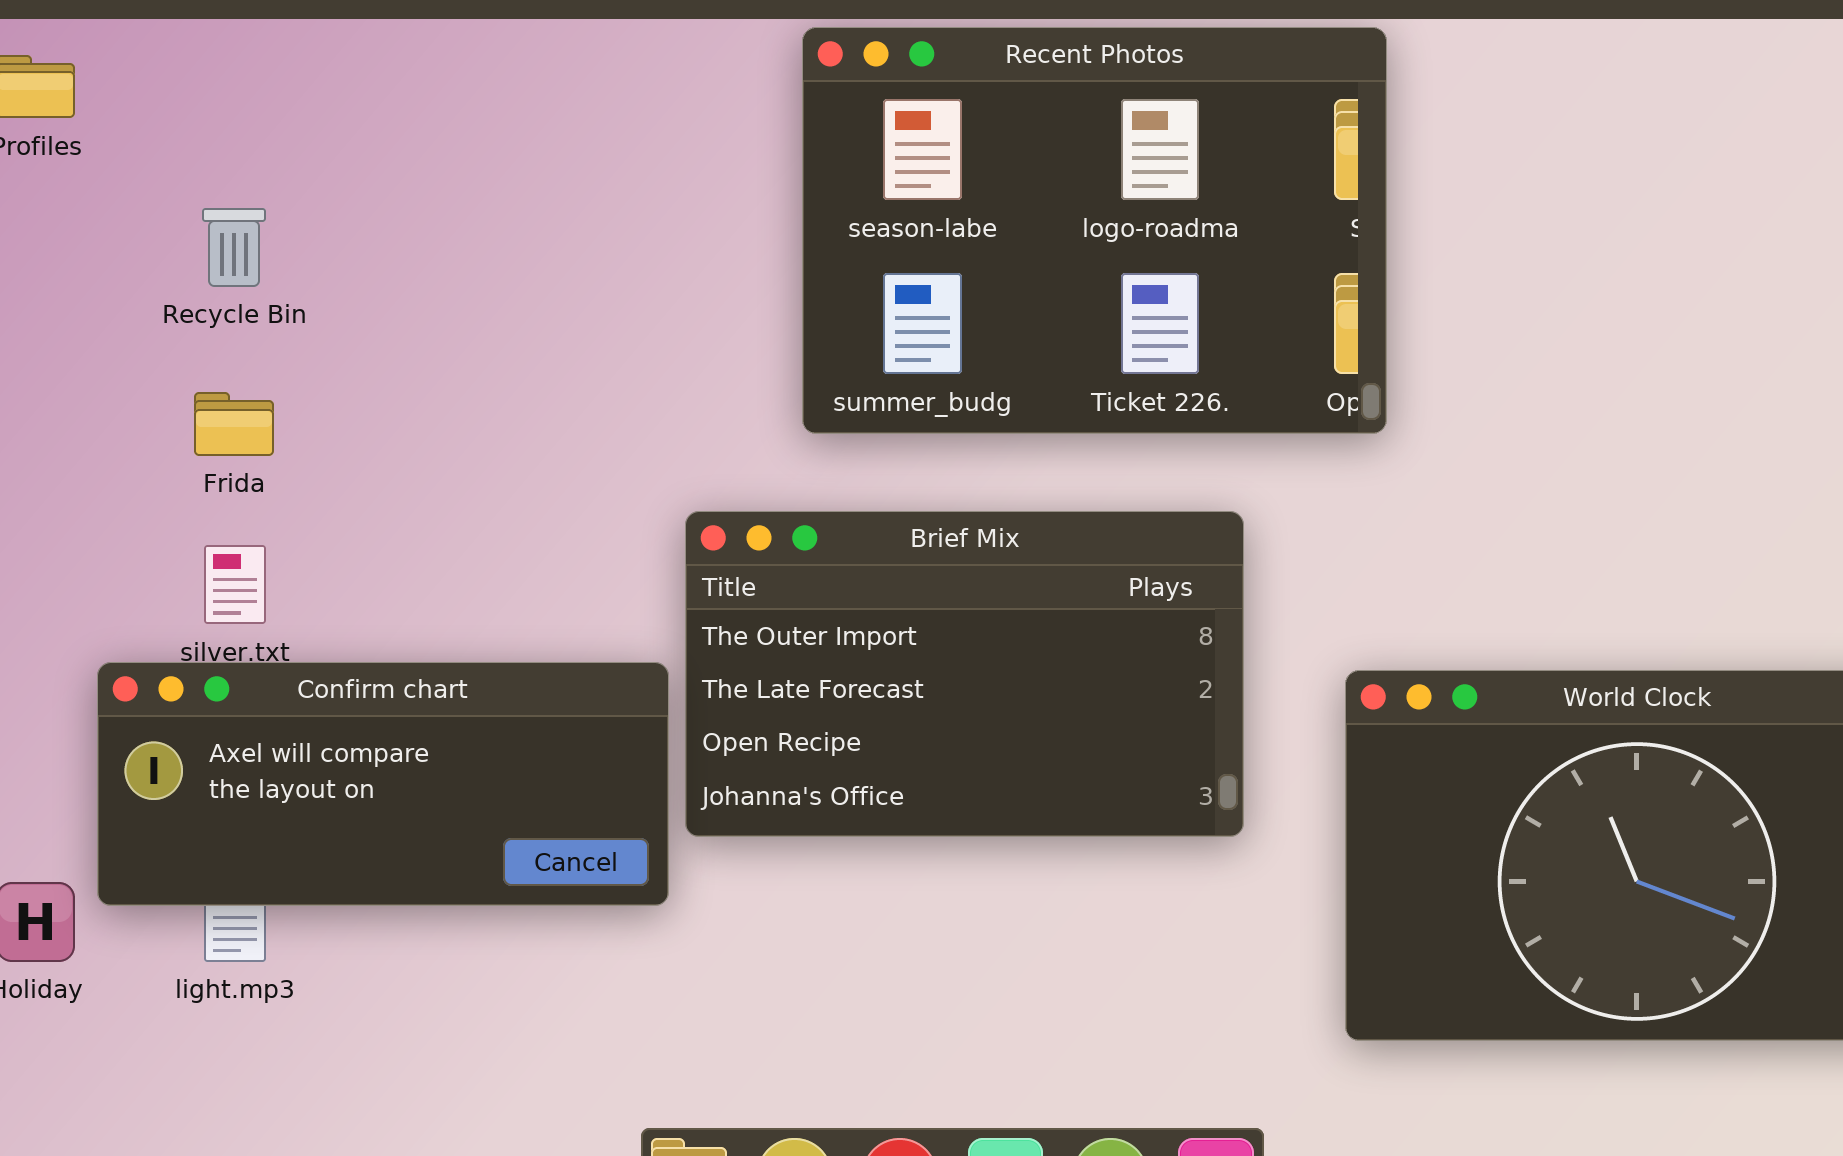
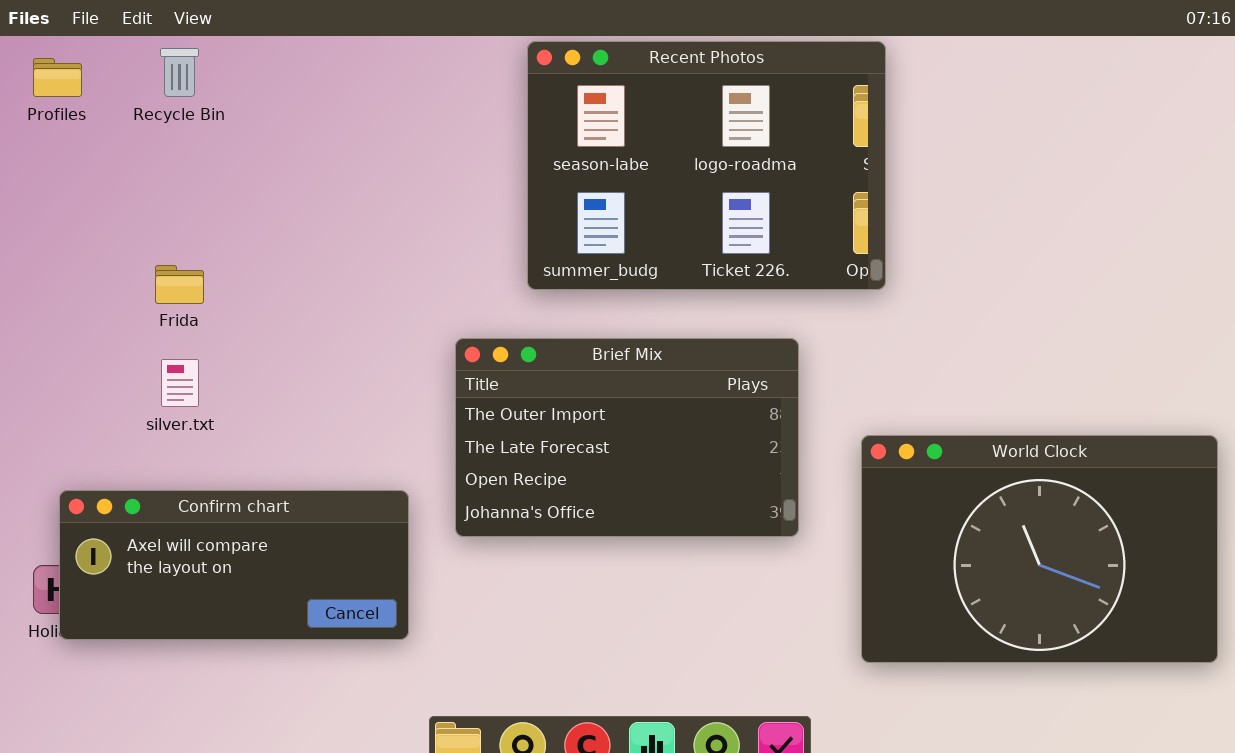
Recycle Bin: [202,208,266,287] -> [160,48,199,97], moved
Confirm chart: [97,662,669,906] -> [59,490,409,640], moved

